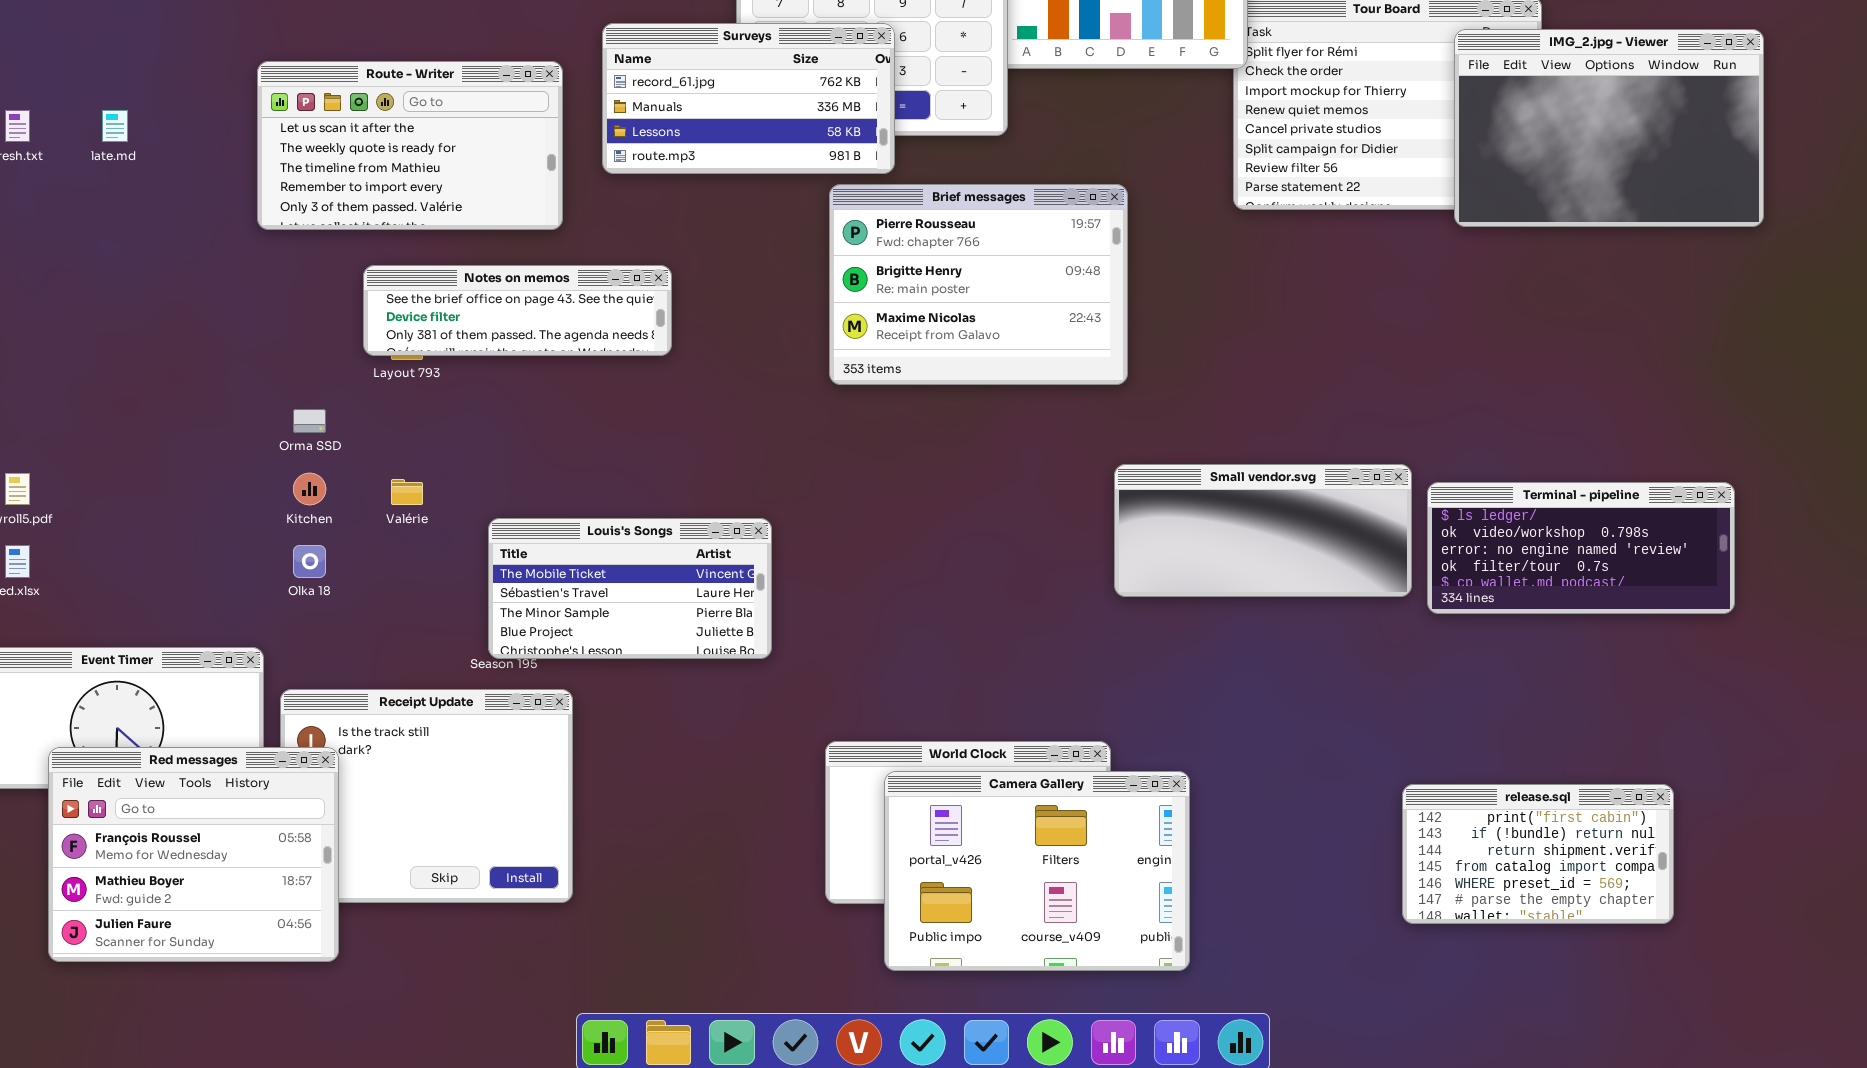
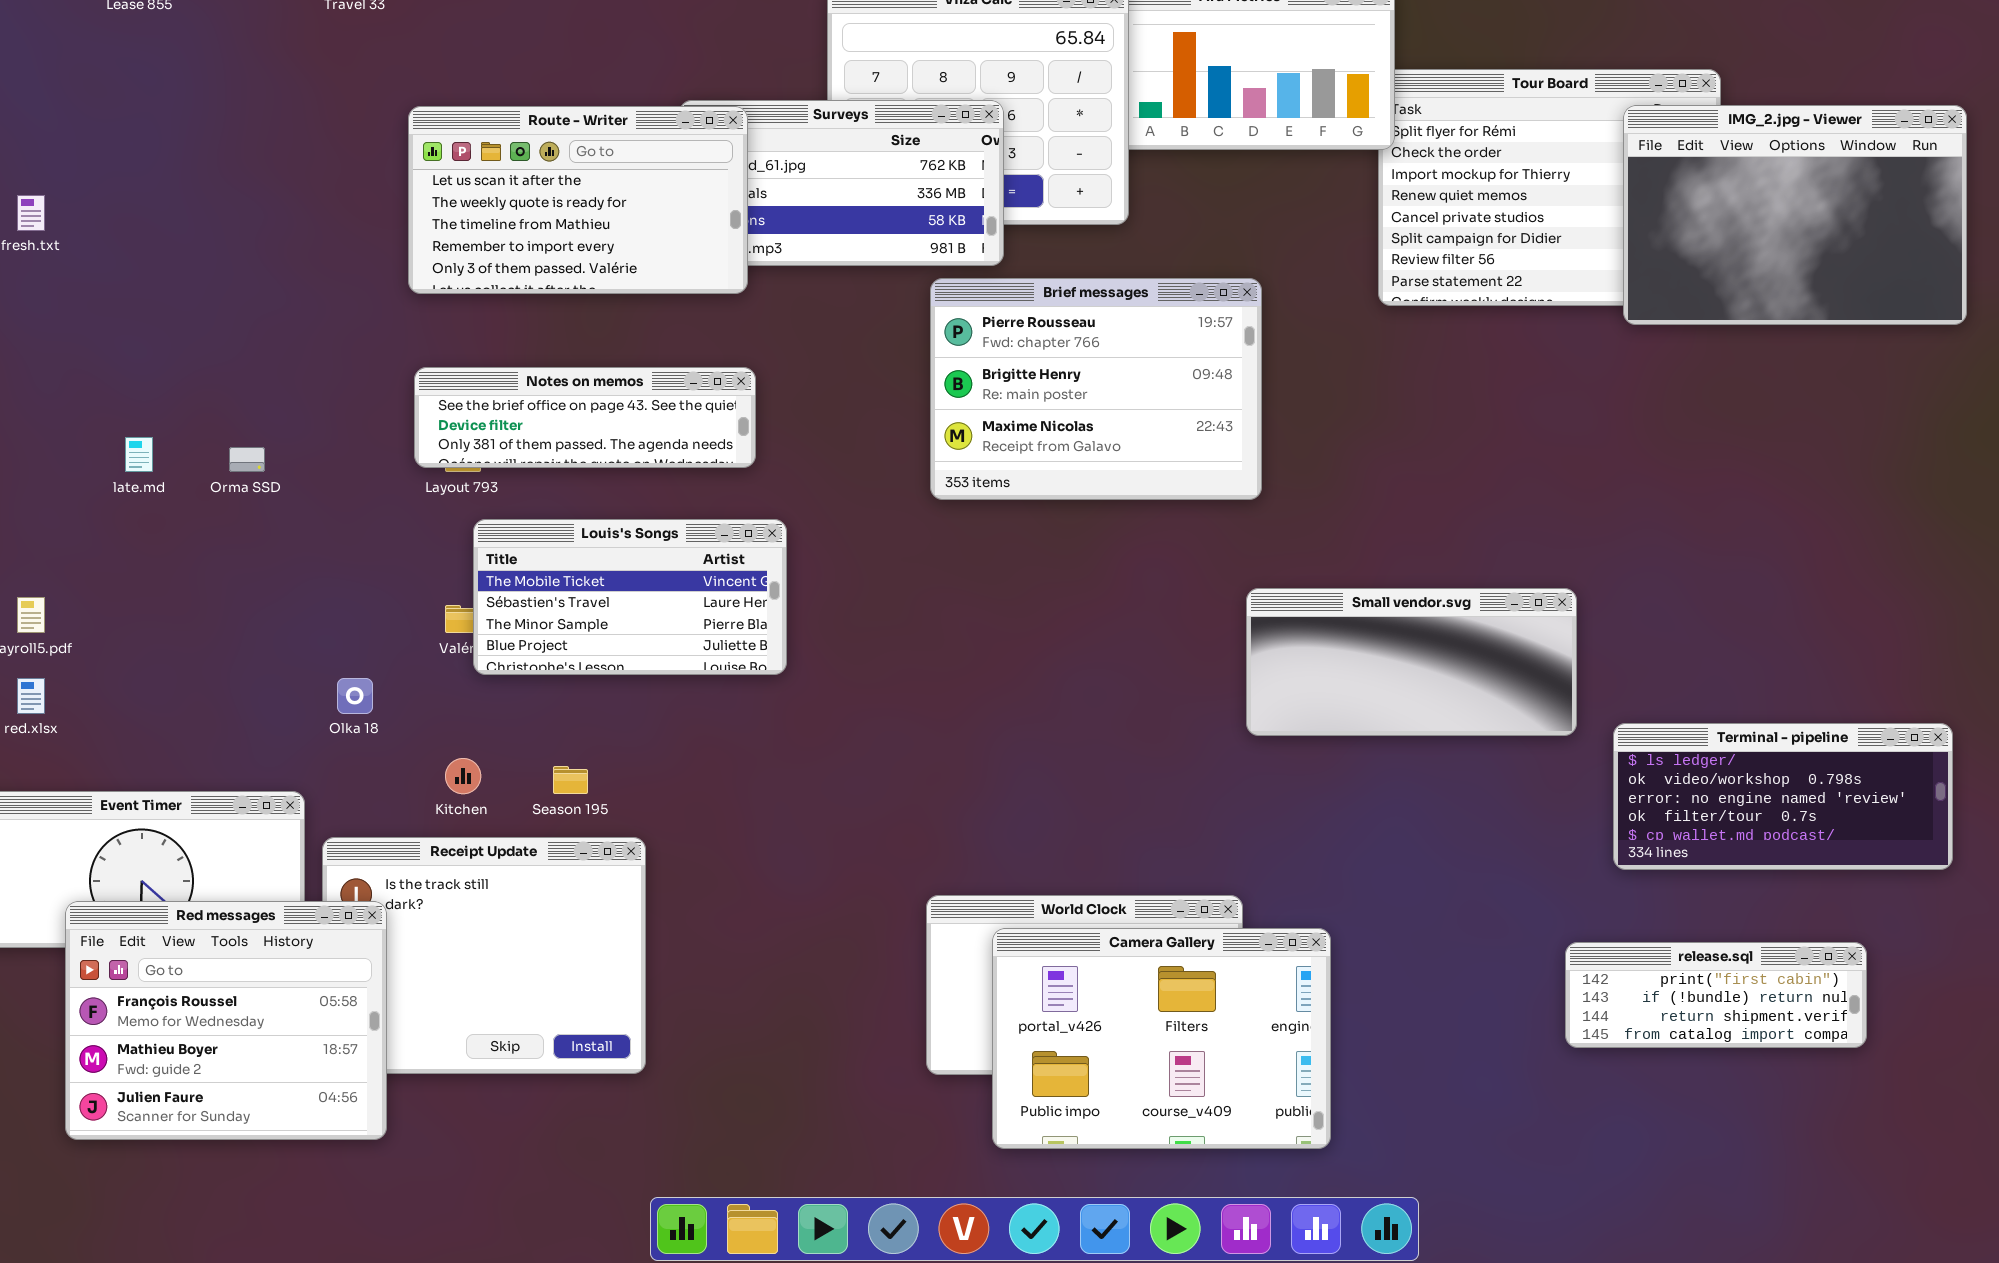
Route - Writer: [257,61,563,230] -> [408,106,748,294], moved
late.md: [102,110,128,142] -> [125,437,153,472], moved
Orma SSD: [293,409,326,433] -> [229,447,265,472], moved
Kitchen: [293,473,326,505] -> [445,758,481,794], moved
Terminal - pipeline: [1427,482,1735,614] -> [1613,723,1953,870], moved
Louis's Songs: [488,518,772,659] -> [473,519,787,675], moved
release.sql: [1402,784,1674,924] -> [1565,942,1867,1048], resized

